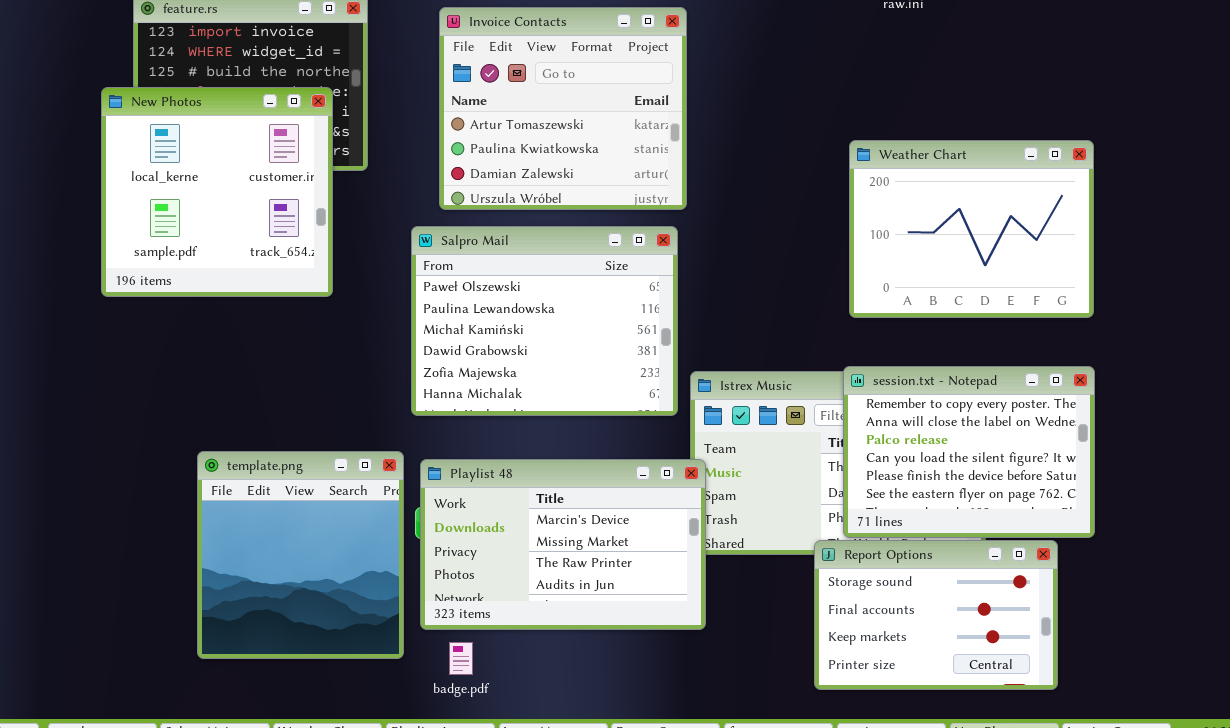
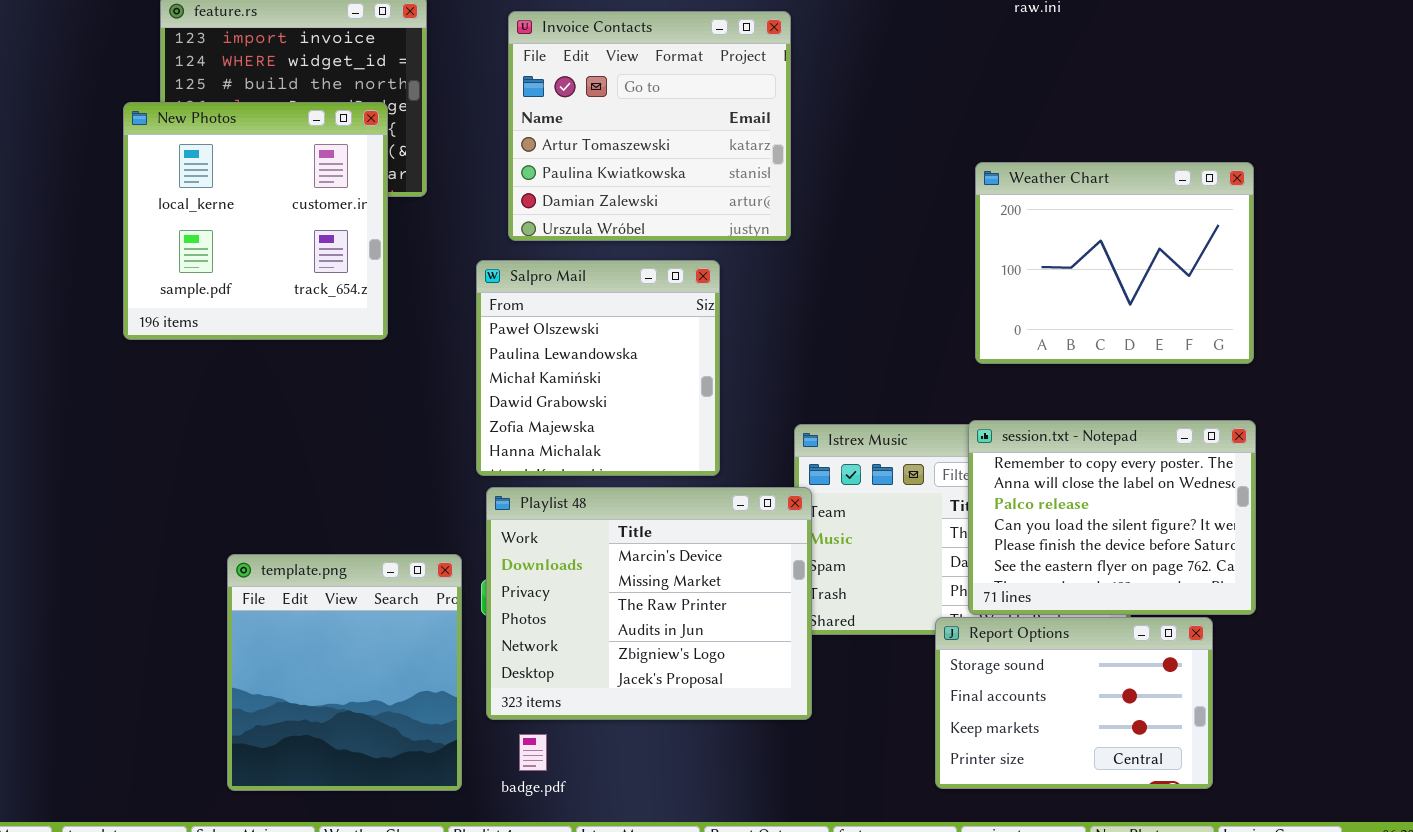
Salpro Mail: [411,226,678,416] -> [476,260,720,476], resized
template.png: [197,451,404,659] -> [227,554,462,791], moved
Playlist 48: [420,459,706,630] -> [486,487,812,720], resized

